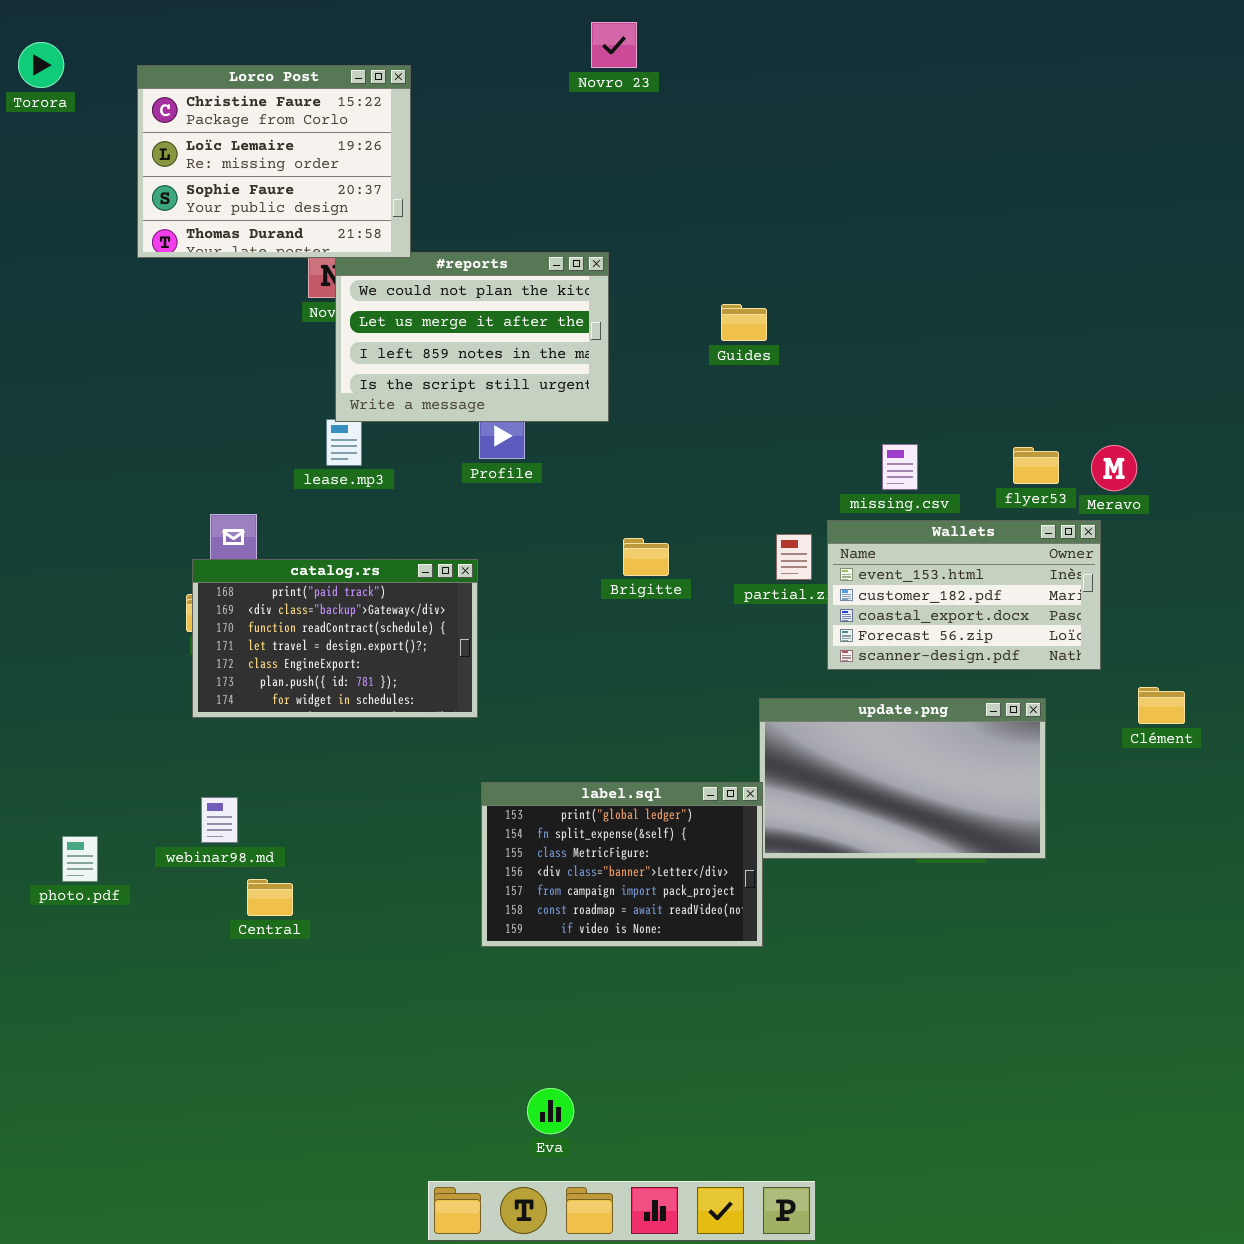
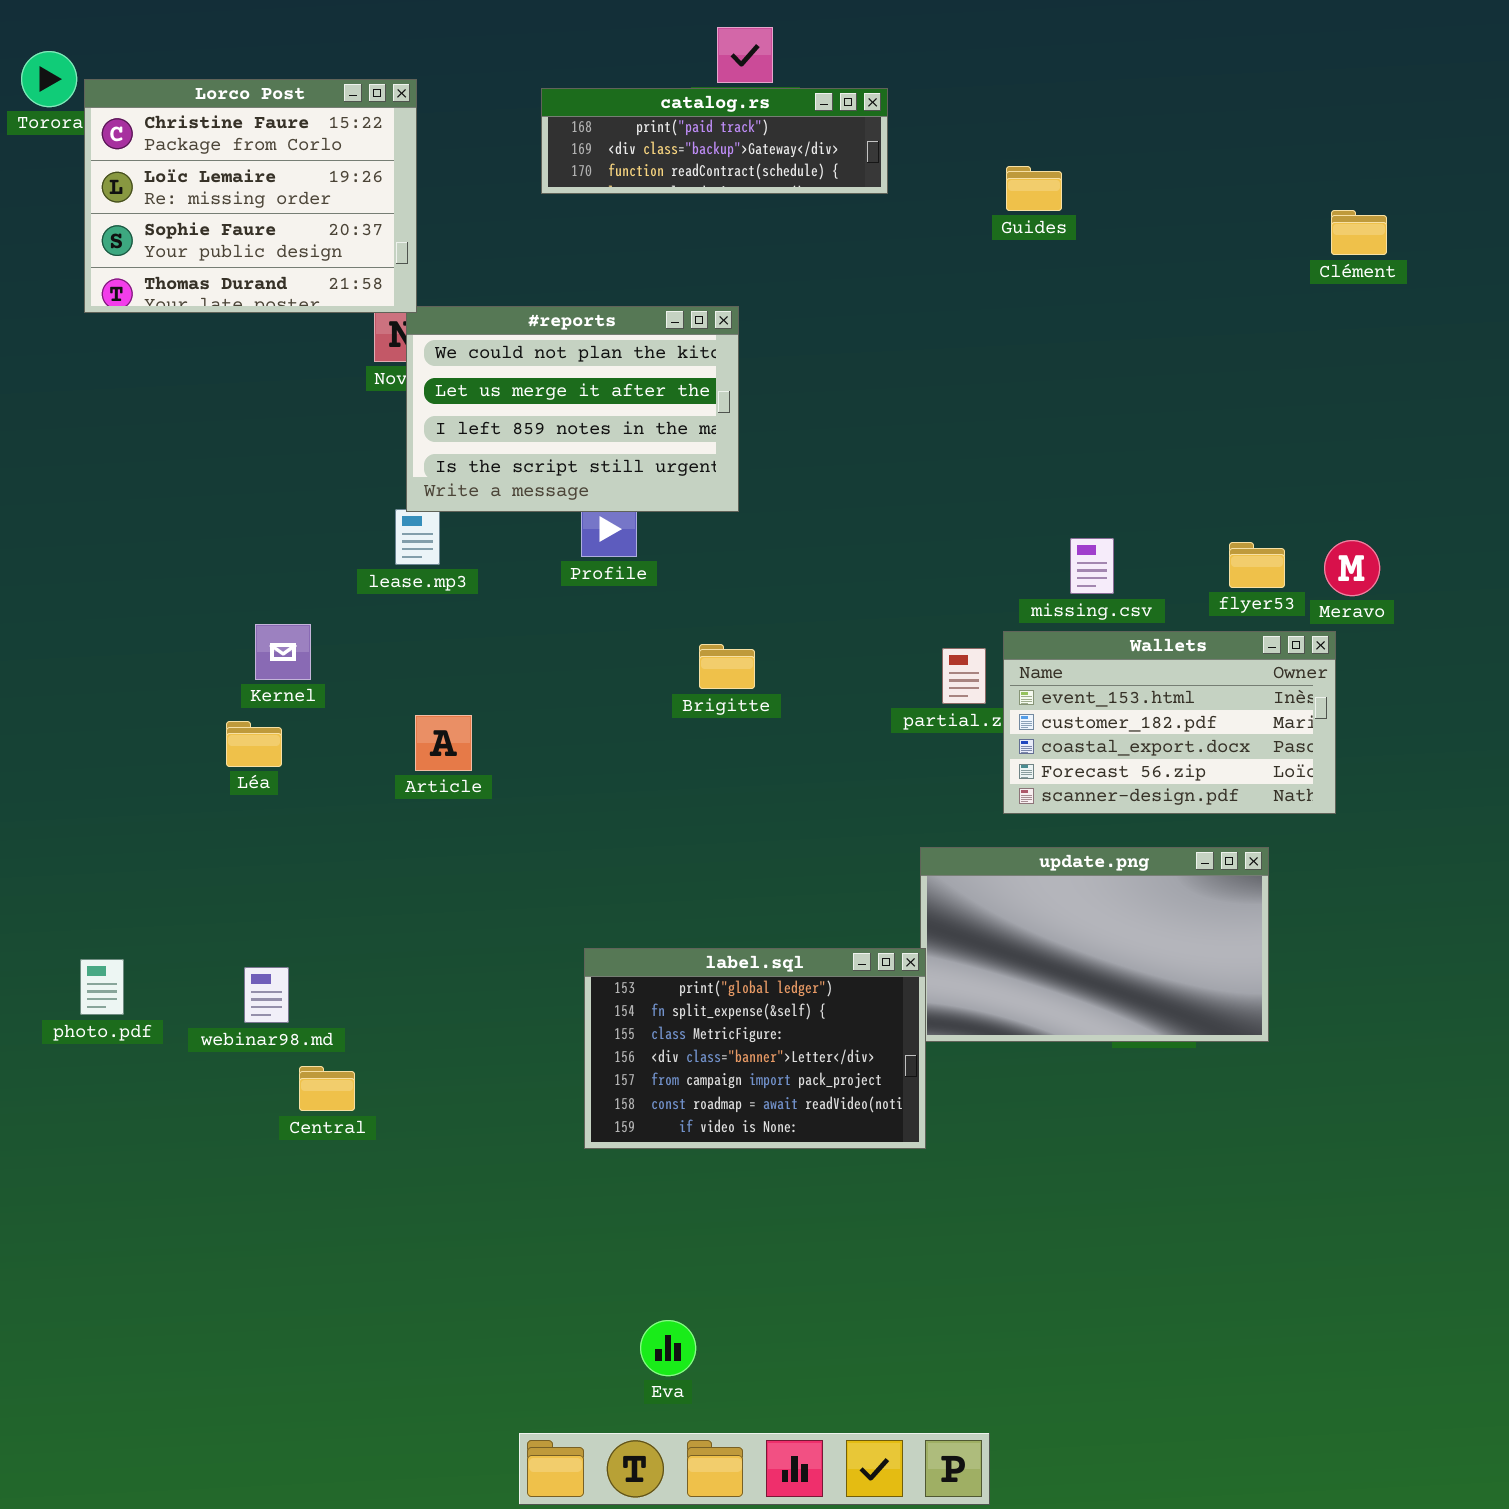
Lorco Post: [137,65,411,258] -> [84,79,417,313], moved
Guides: [721,304,767,341] -> [1006,166,1062,211], moved
Brigitte: [623,538,669,576] -> [699,644,755,689], moved
catalog.rs: [192,559,478,718] -> [541,88,888,194], moved, resized
Clément: [1138,687,1185,724] -> [1331,210,1387,255], moved
photo.pdf: [62,836,98,882] -> [80,959,124,1015], moved

